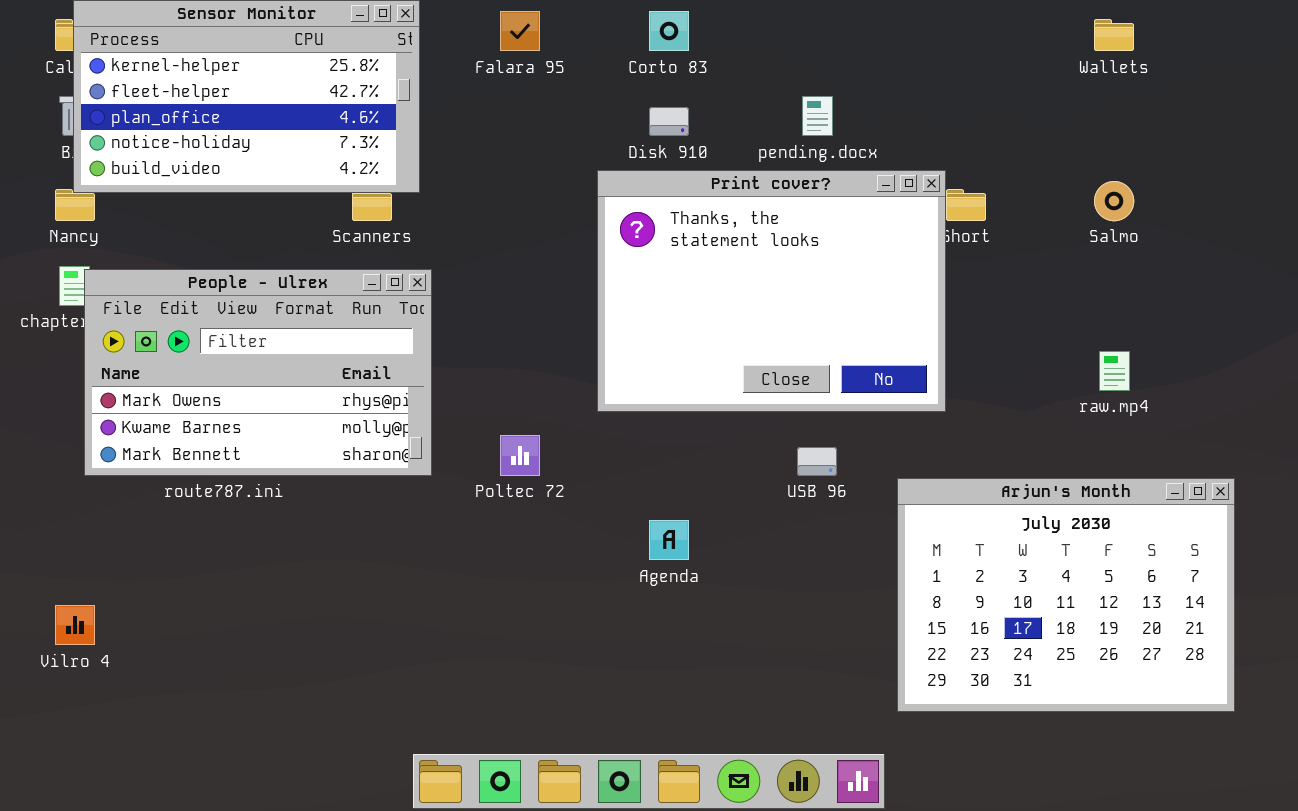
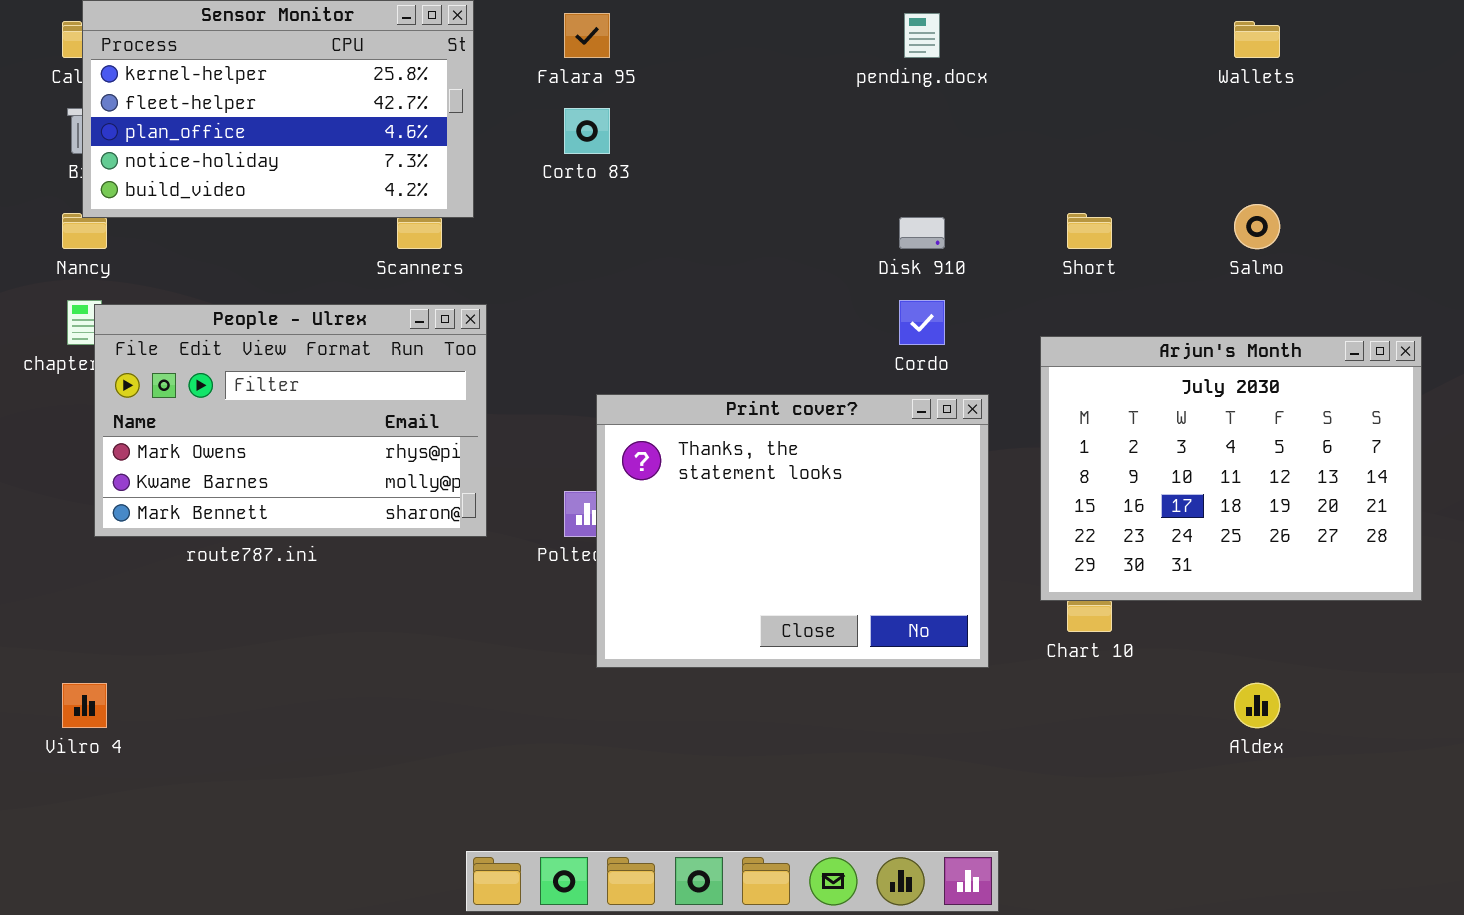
Corto 83: [649,11,689,51] -> [564,108,610,154], moved
pending.docx: [802,96,833,136] -> [904,13,940,58], moved
Disk 910: [649,107,689,136] -> [899,217,945,249], moved
Print cover?: [597,170,946,412] -> [596,394,989,668], moved
Arjun's Month: [897,478,1235,712] -> [1040,336,1422,601], moved

